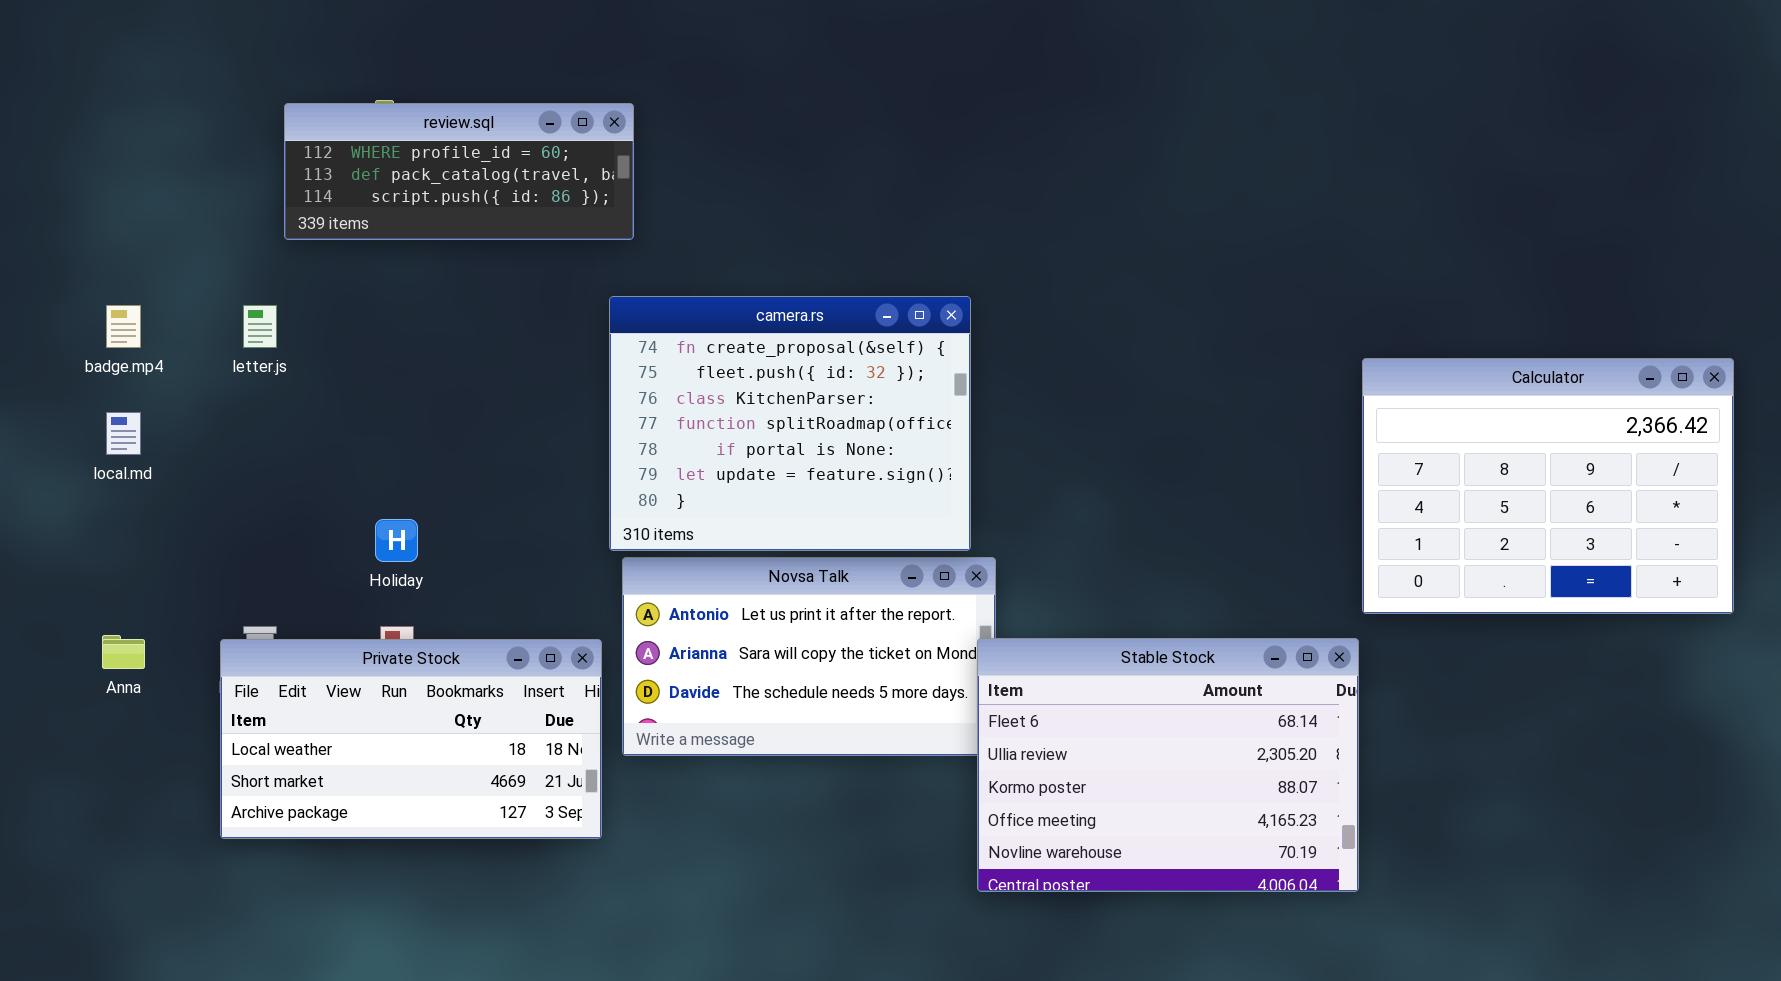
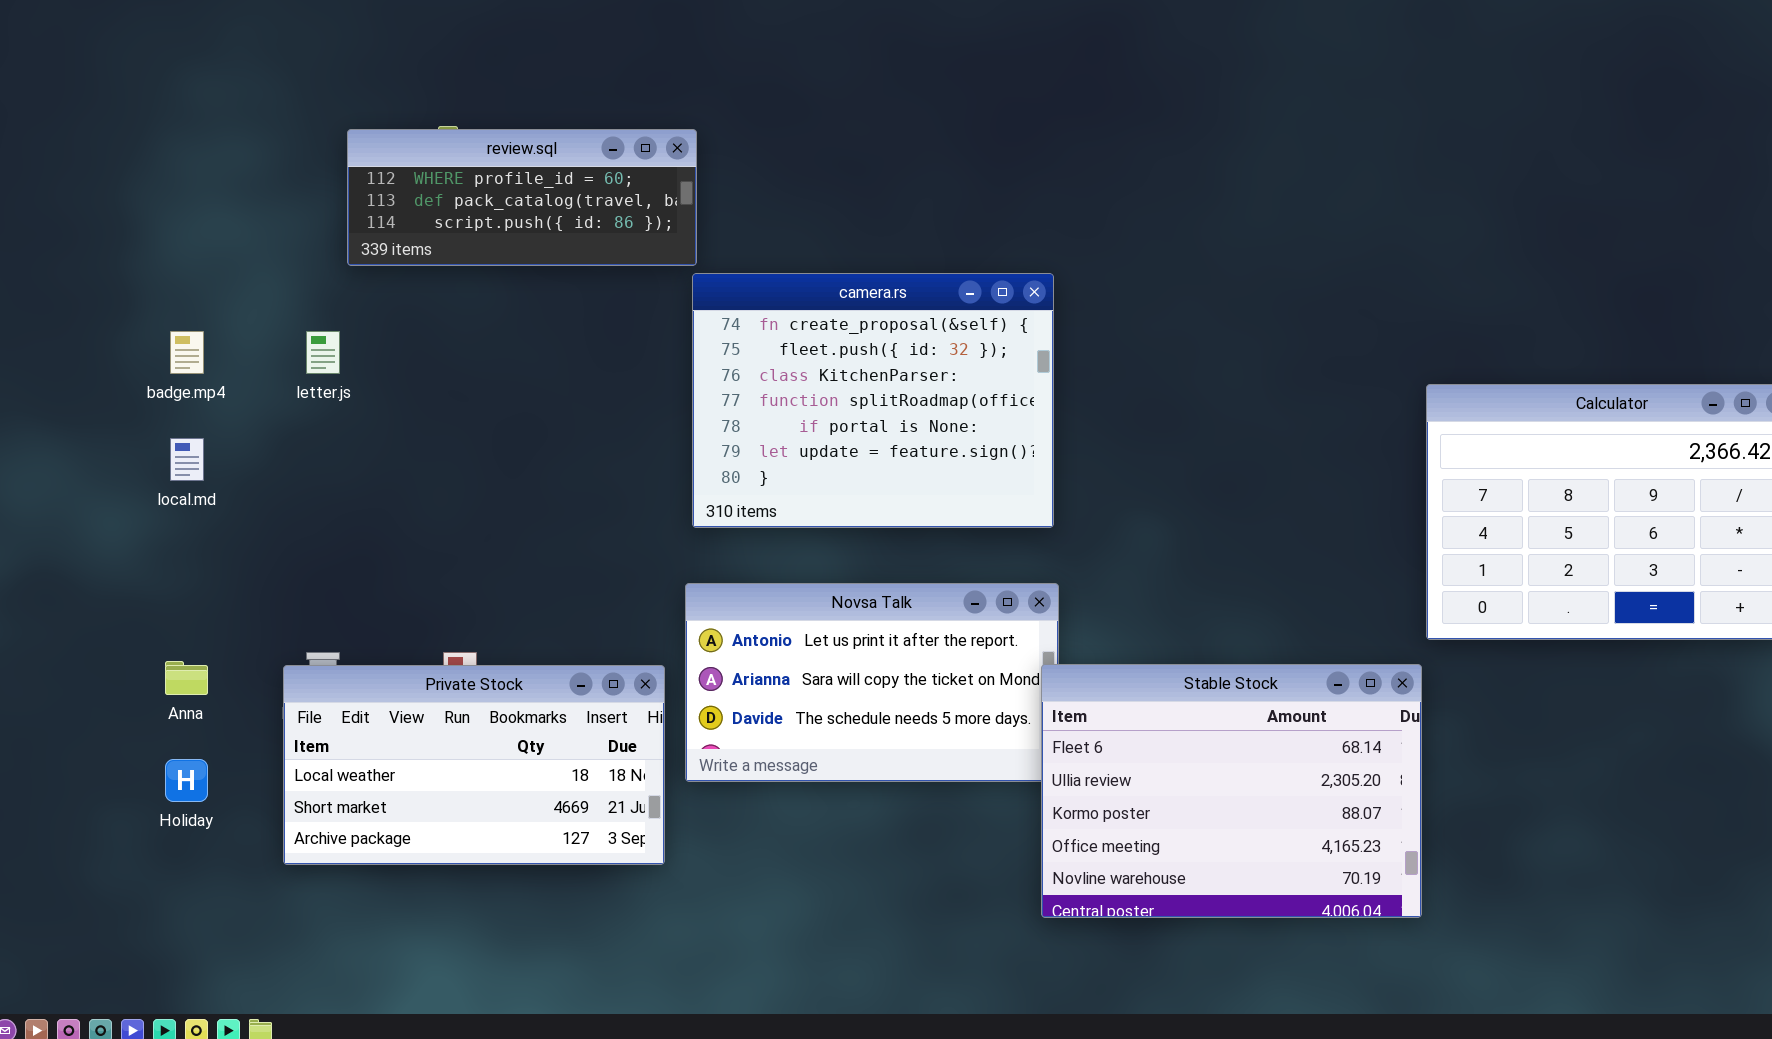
camera.rs: [609,296,971,551] -> [692,273,1054,528], moved
Holiday: [375,519,418,562] -> [165,759,208,802], moved

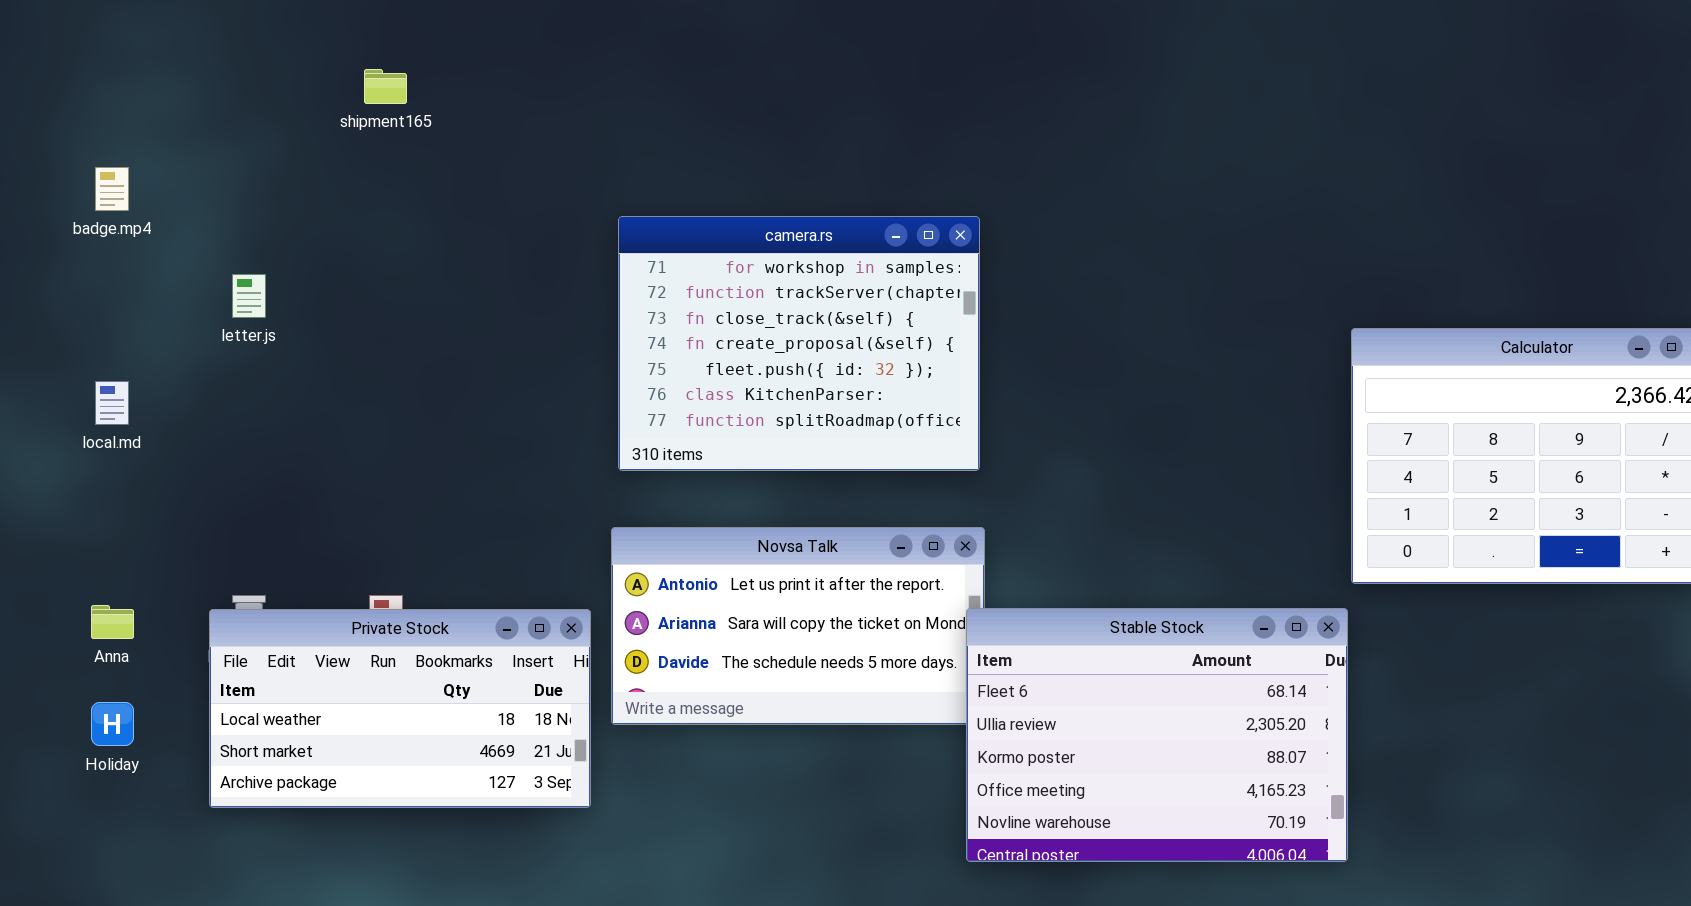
review.sql: [347,129,697,266] -> none, closed
camera.rs: [692,273,1054,528] -> [618,216,980,471], scrolled up 3 rows
badge.mp4: [170,331,204,374] -> [95,167,129,211], moved

